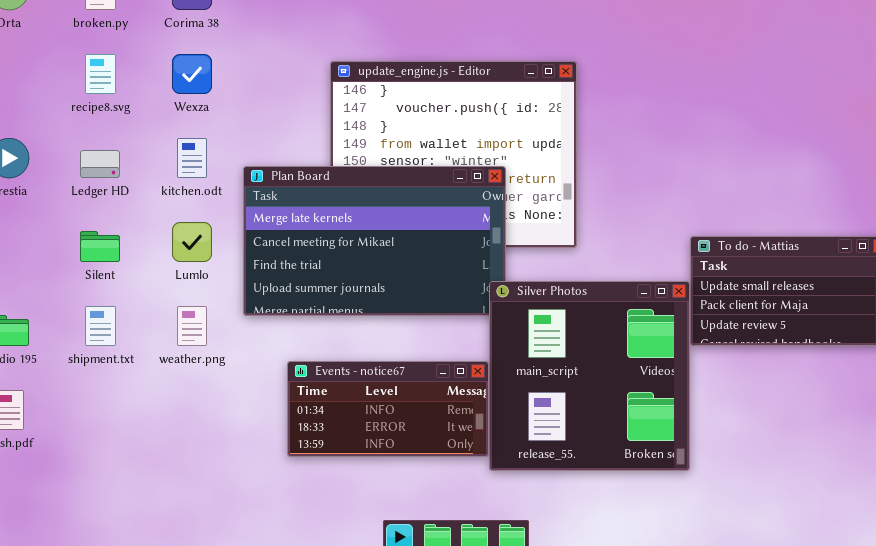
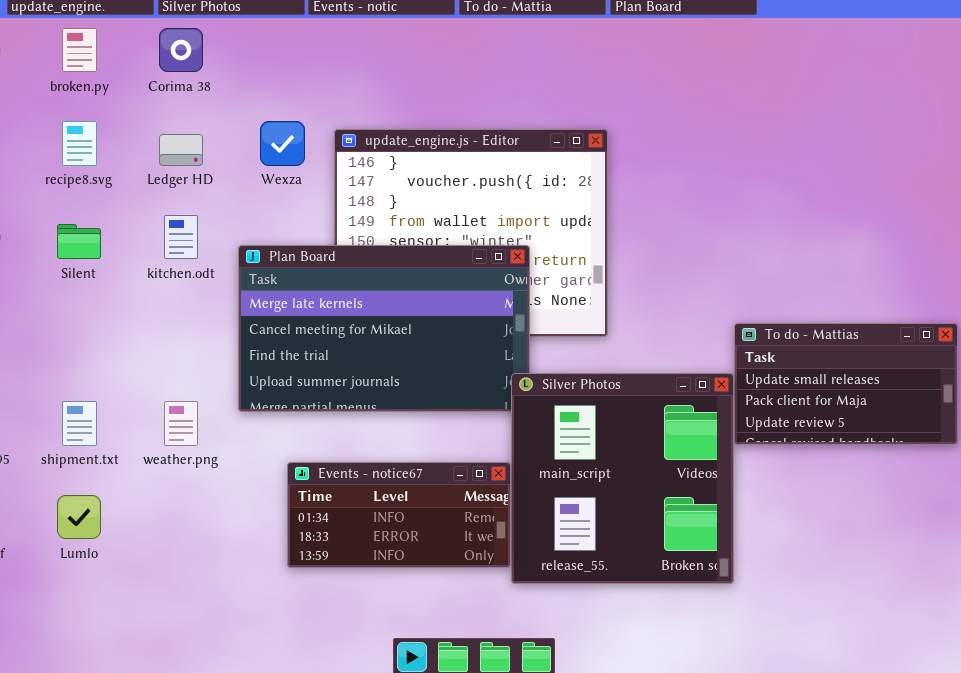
Wexza: [172,54,212,94] -> [260,121,305,166], moved
Ledger HD: [80,150,120,178] -> [159,134,203,166], moved
Lumlo: [172,222,212,262] -> [57,495,101,539], moved
Silent: [80,231,120,262] -> [57,224,101,259], moved

